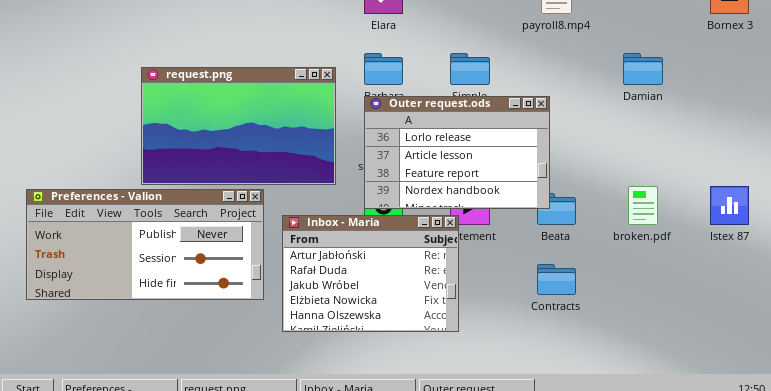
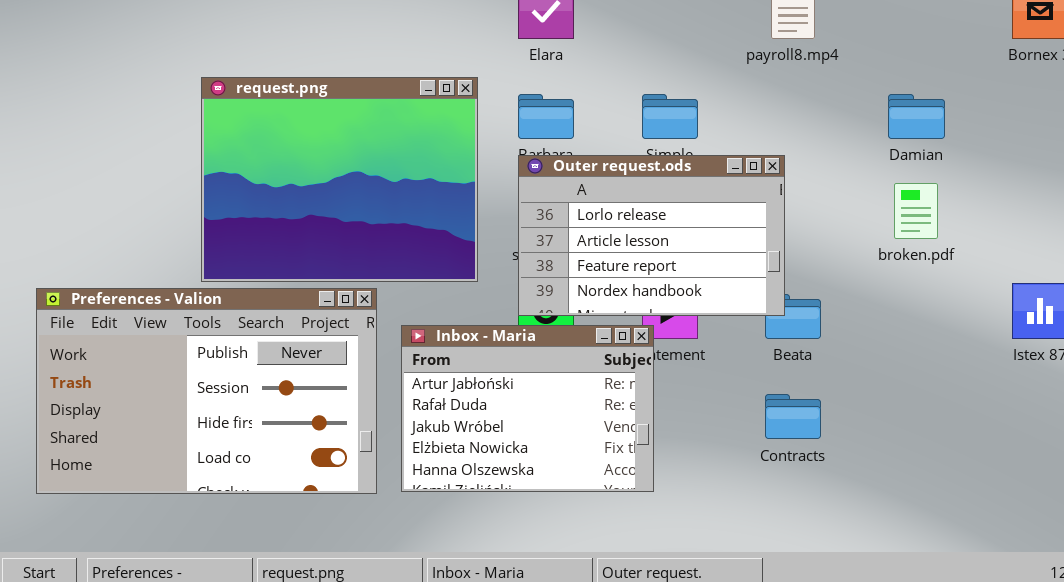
request.png: [141,67,336,185] -> [201,77,478,282], resized
broken.pdf: [628,186,658,225] -> [894,183,938,239], moved
Preferences - Valion: [26,189,264,300] -> [36,288,377,494], resized

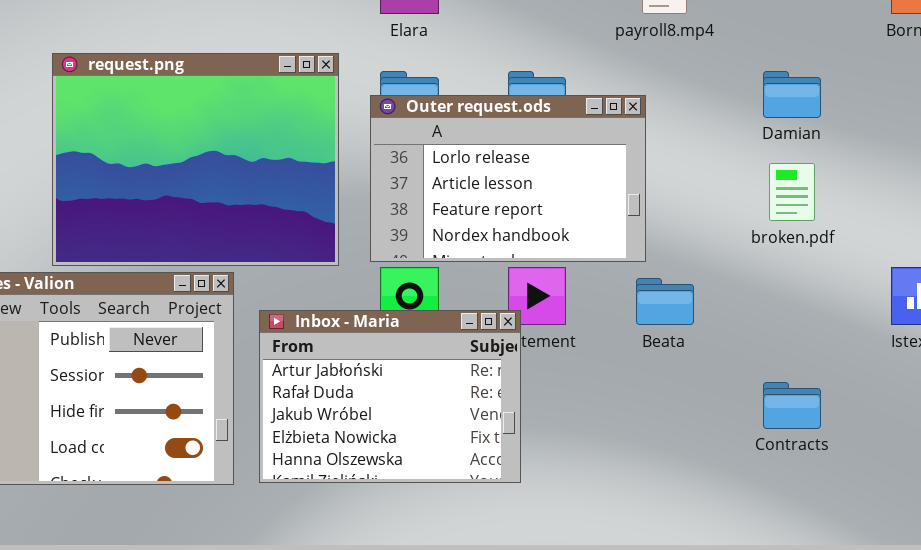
Outer request.ods: [518,155,785,316] -> [370,95,646,262], moved
Contracts: [765,394,821,439] -> [763,382,821,429], moved

